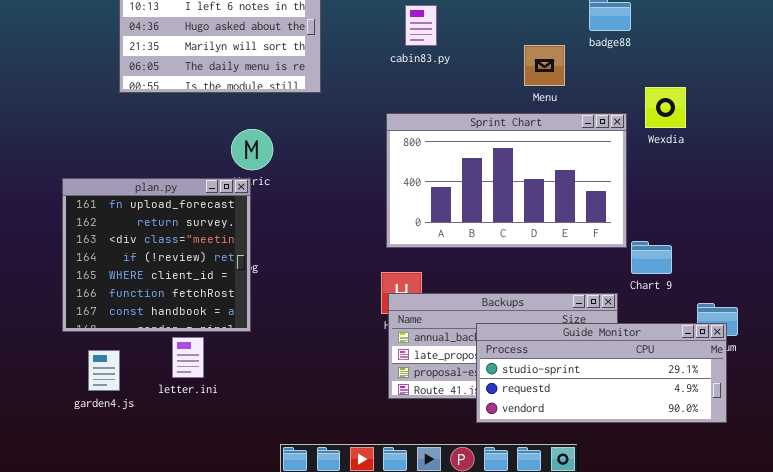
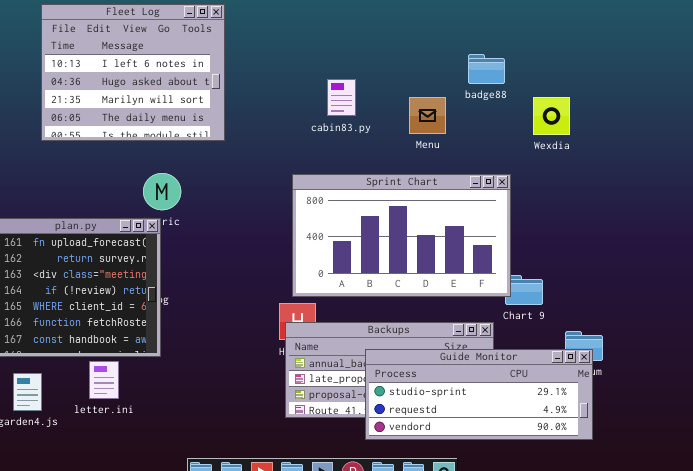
cabin83.py: [405,5,437,46] -> [327,79,356,116], moved
Wexdia: [645,87,686,128] -> [533,97,570,135], moved
Sprint Chart: [386,113,627,248] -> [292,174,511,297], moved

